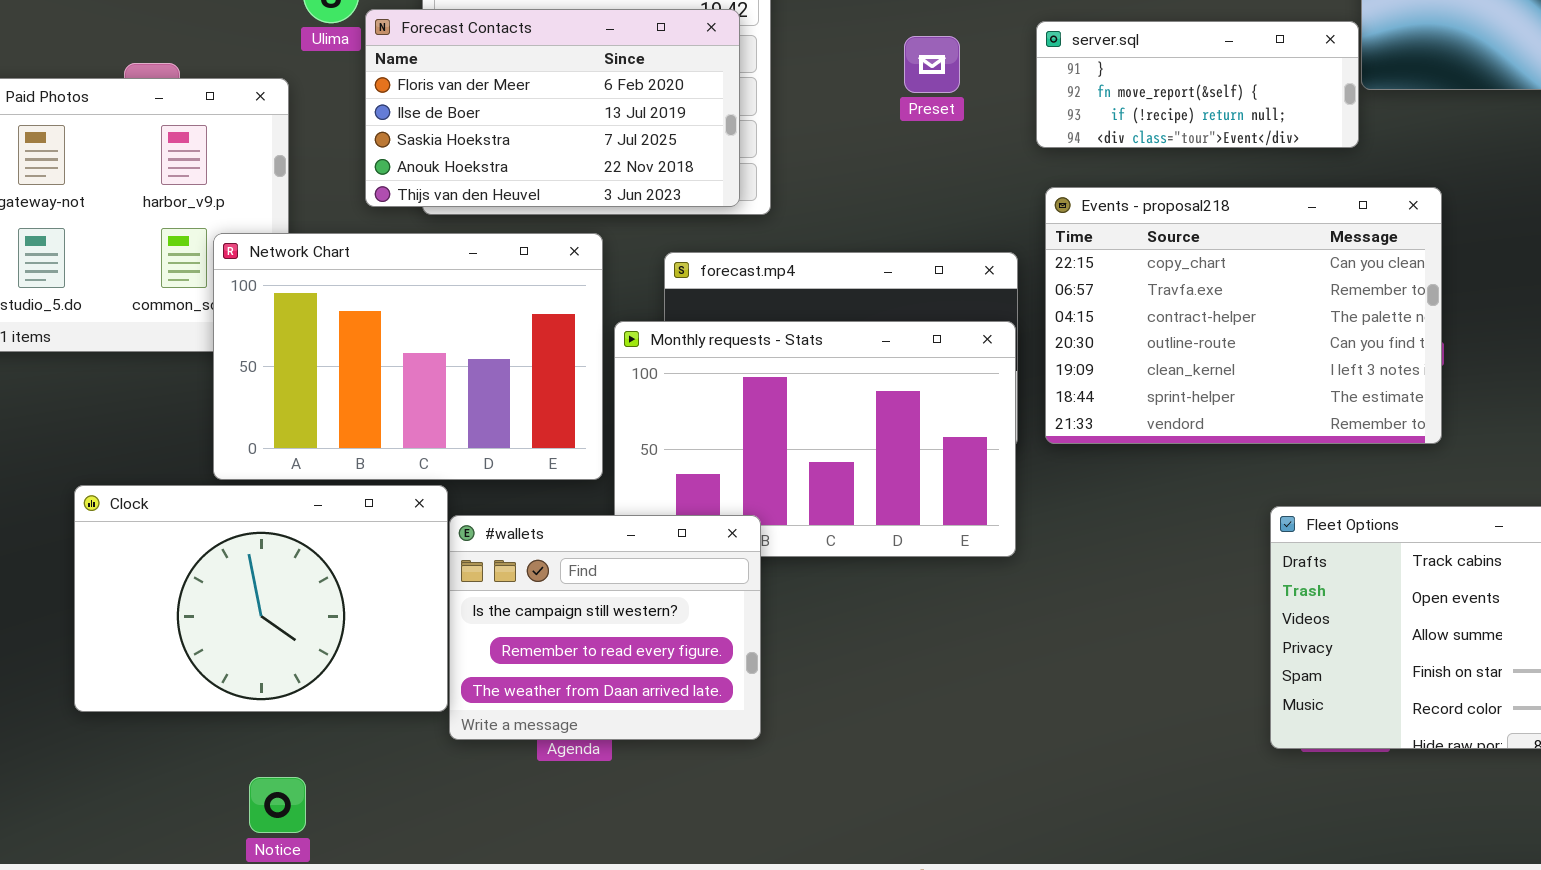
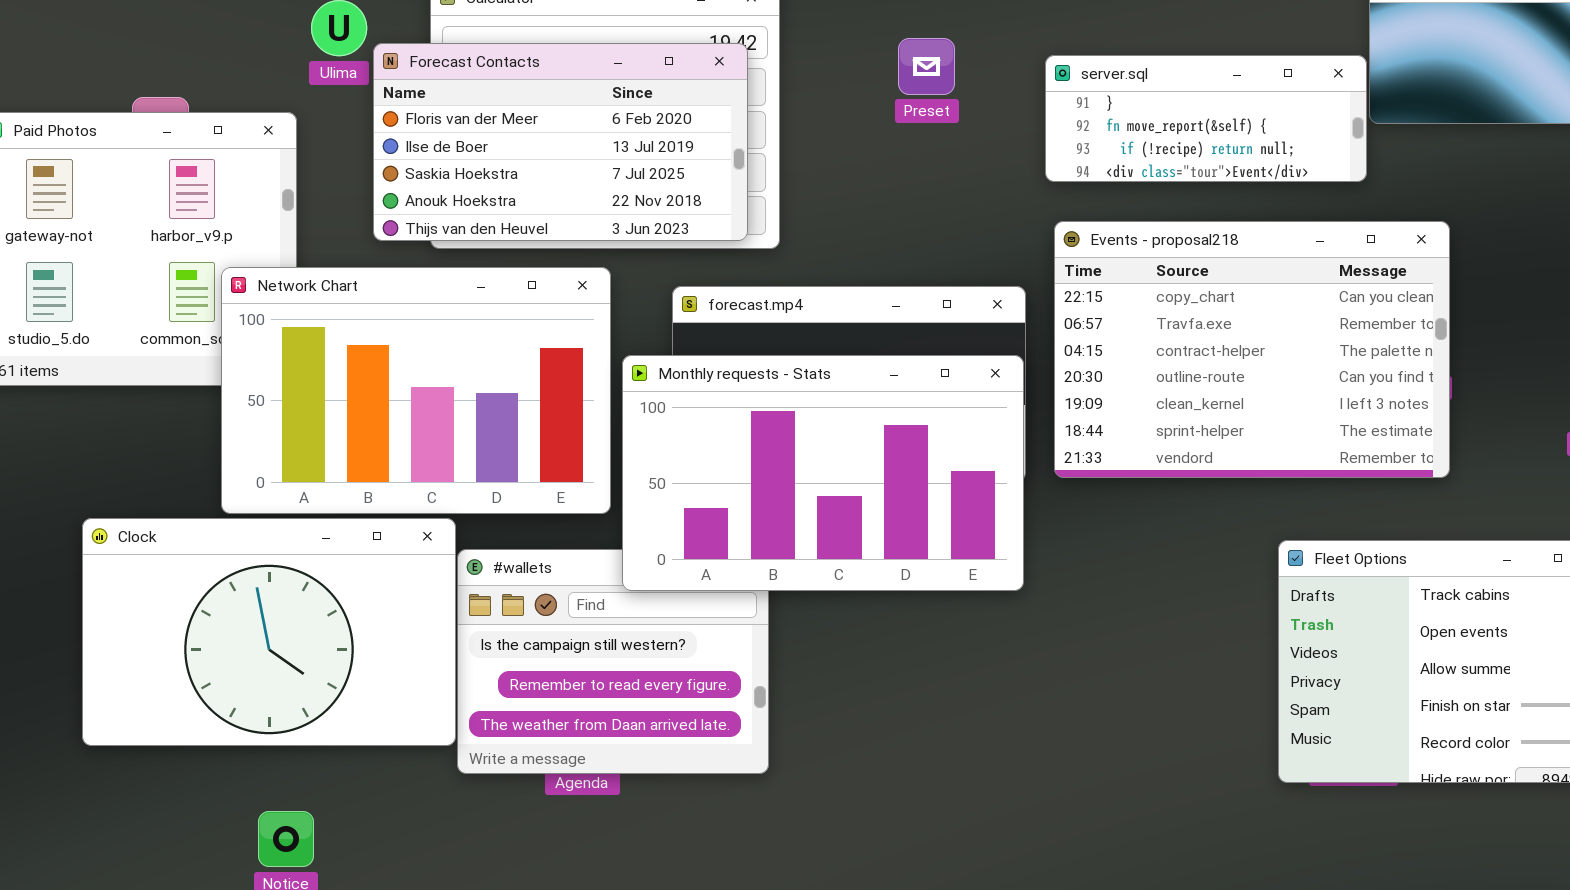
Preset: [904,36,960,93] -> [898,38,955,95], moved
Monthly requests - Stats: [614,321,1016,557] -> [622,355,1024,591], raised

